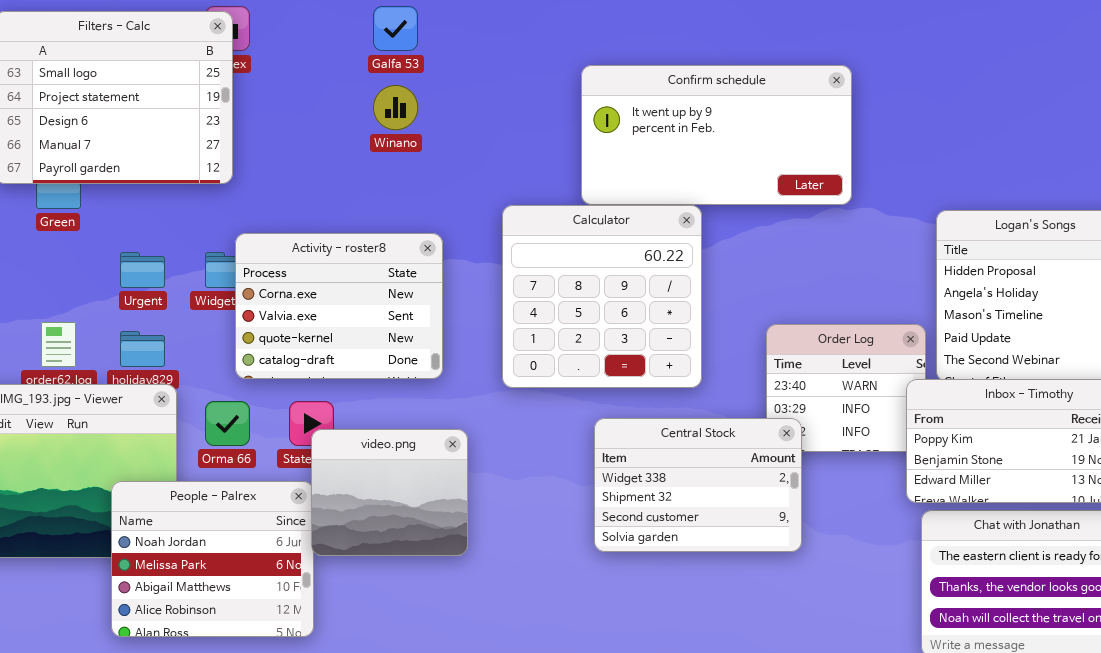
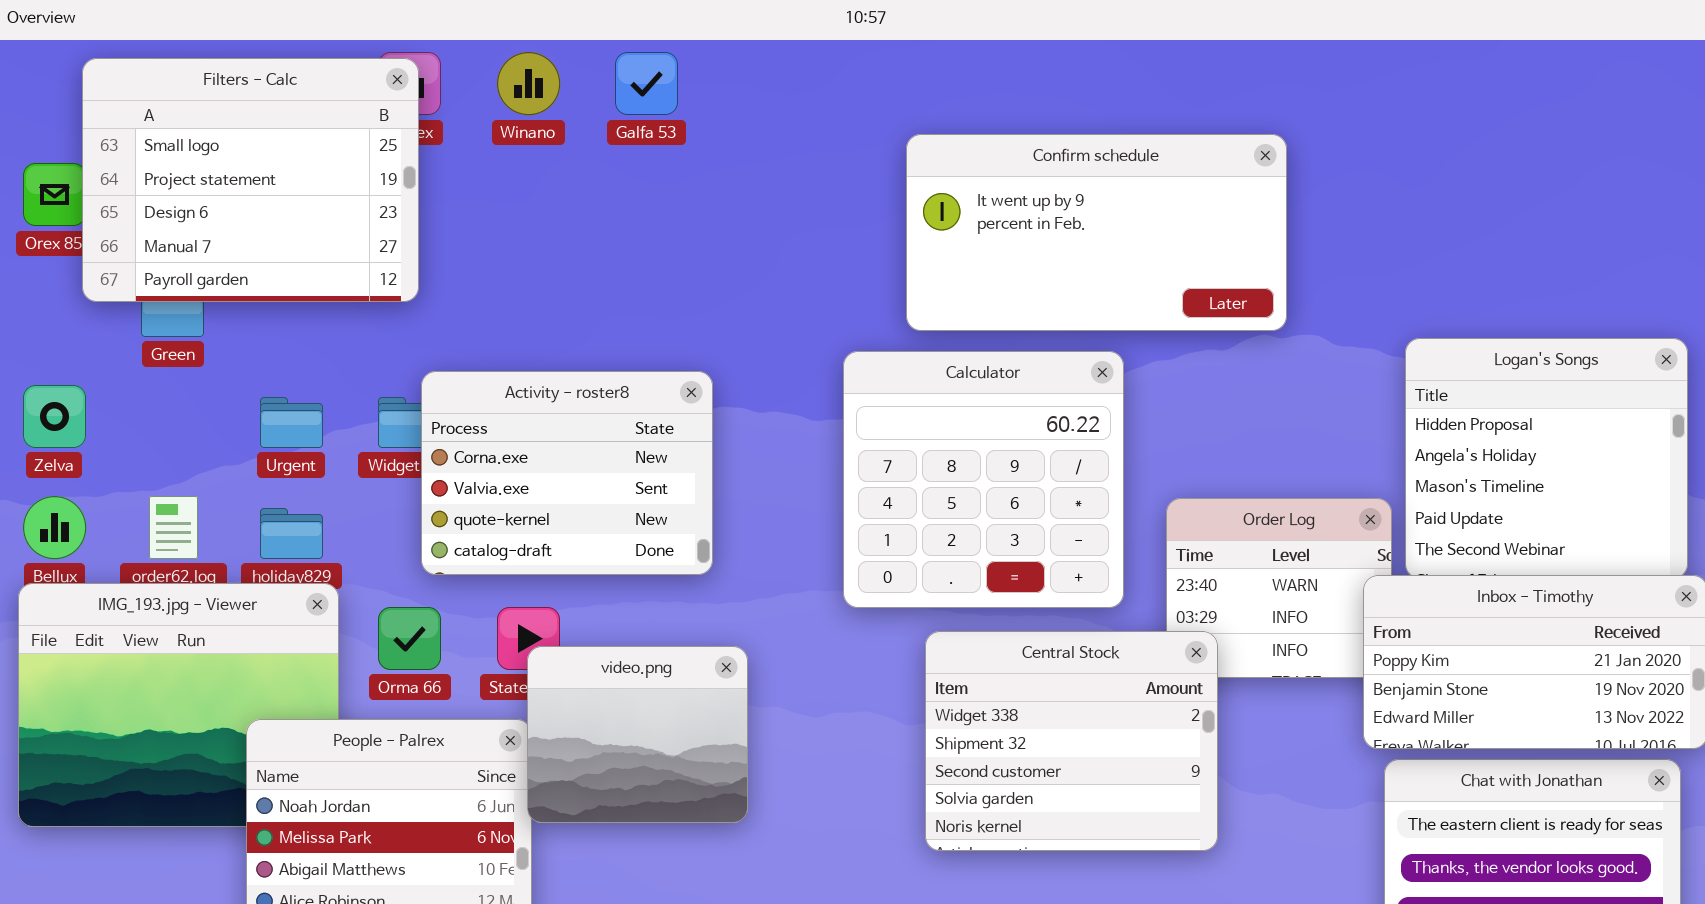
Winano: [373,85,418,130] -> [497,52,560,115], moved
Calculator: [502,205,702,388] -> [843,351,1124,608], moved
Central Stock: [594,418,802,552] -> [925,631,1218,851], resized

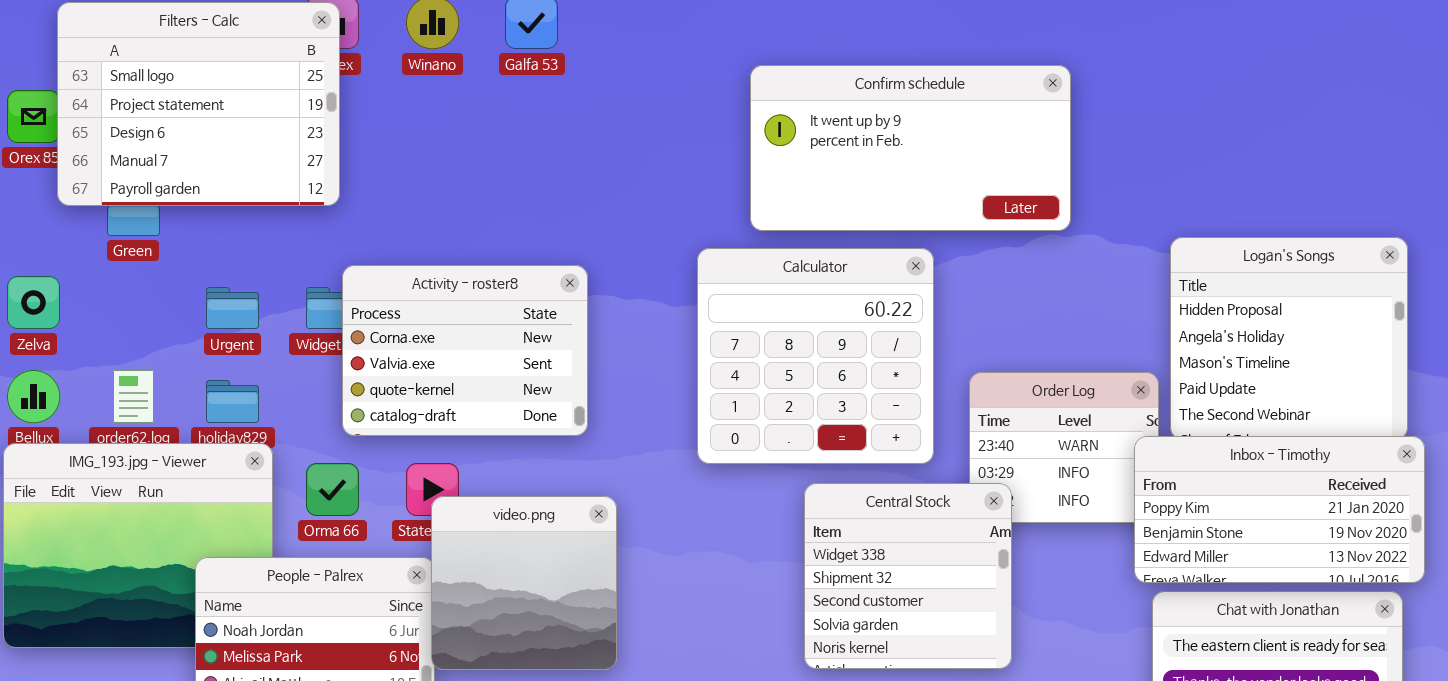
Central Stock: [925,631,1218,851] -> [804,483,1012,669], resized
video.png: [527,646,748,823] -> [431,496,617,670], resized

